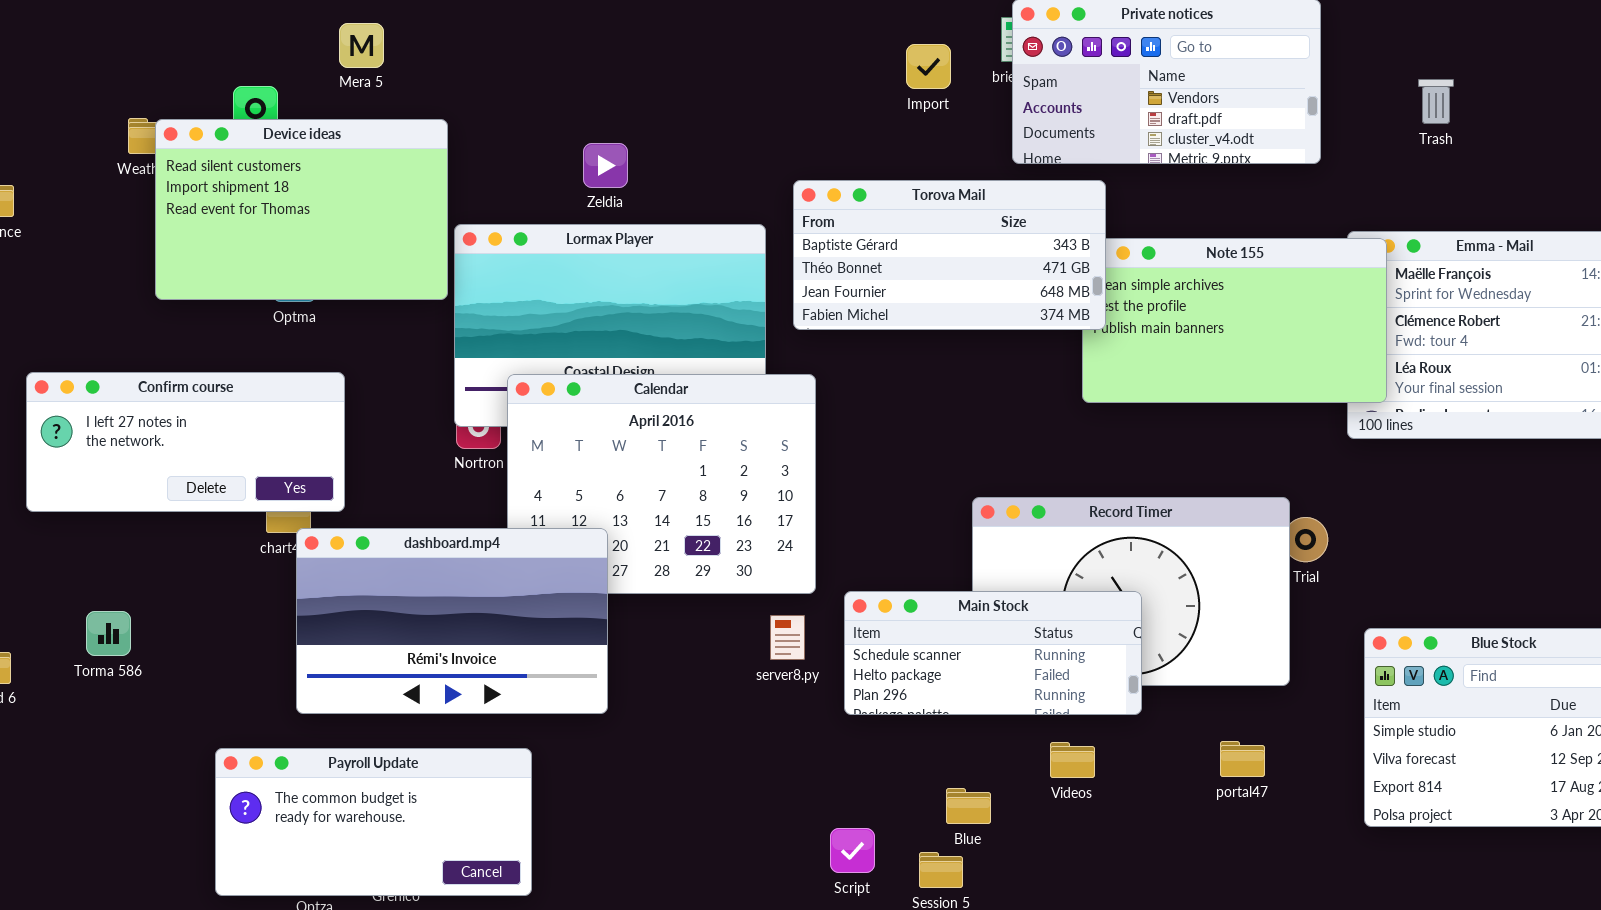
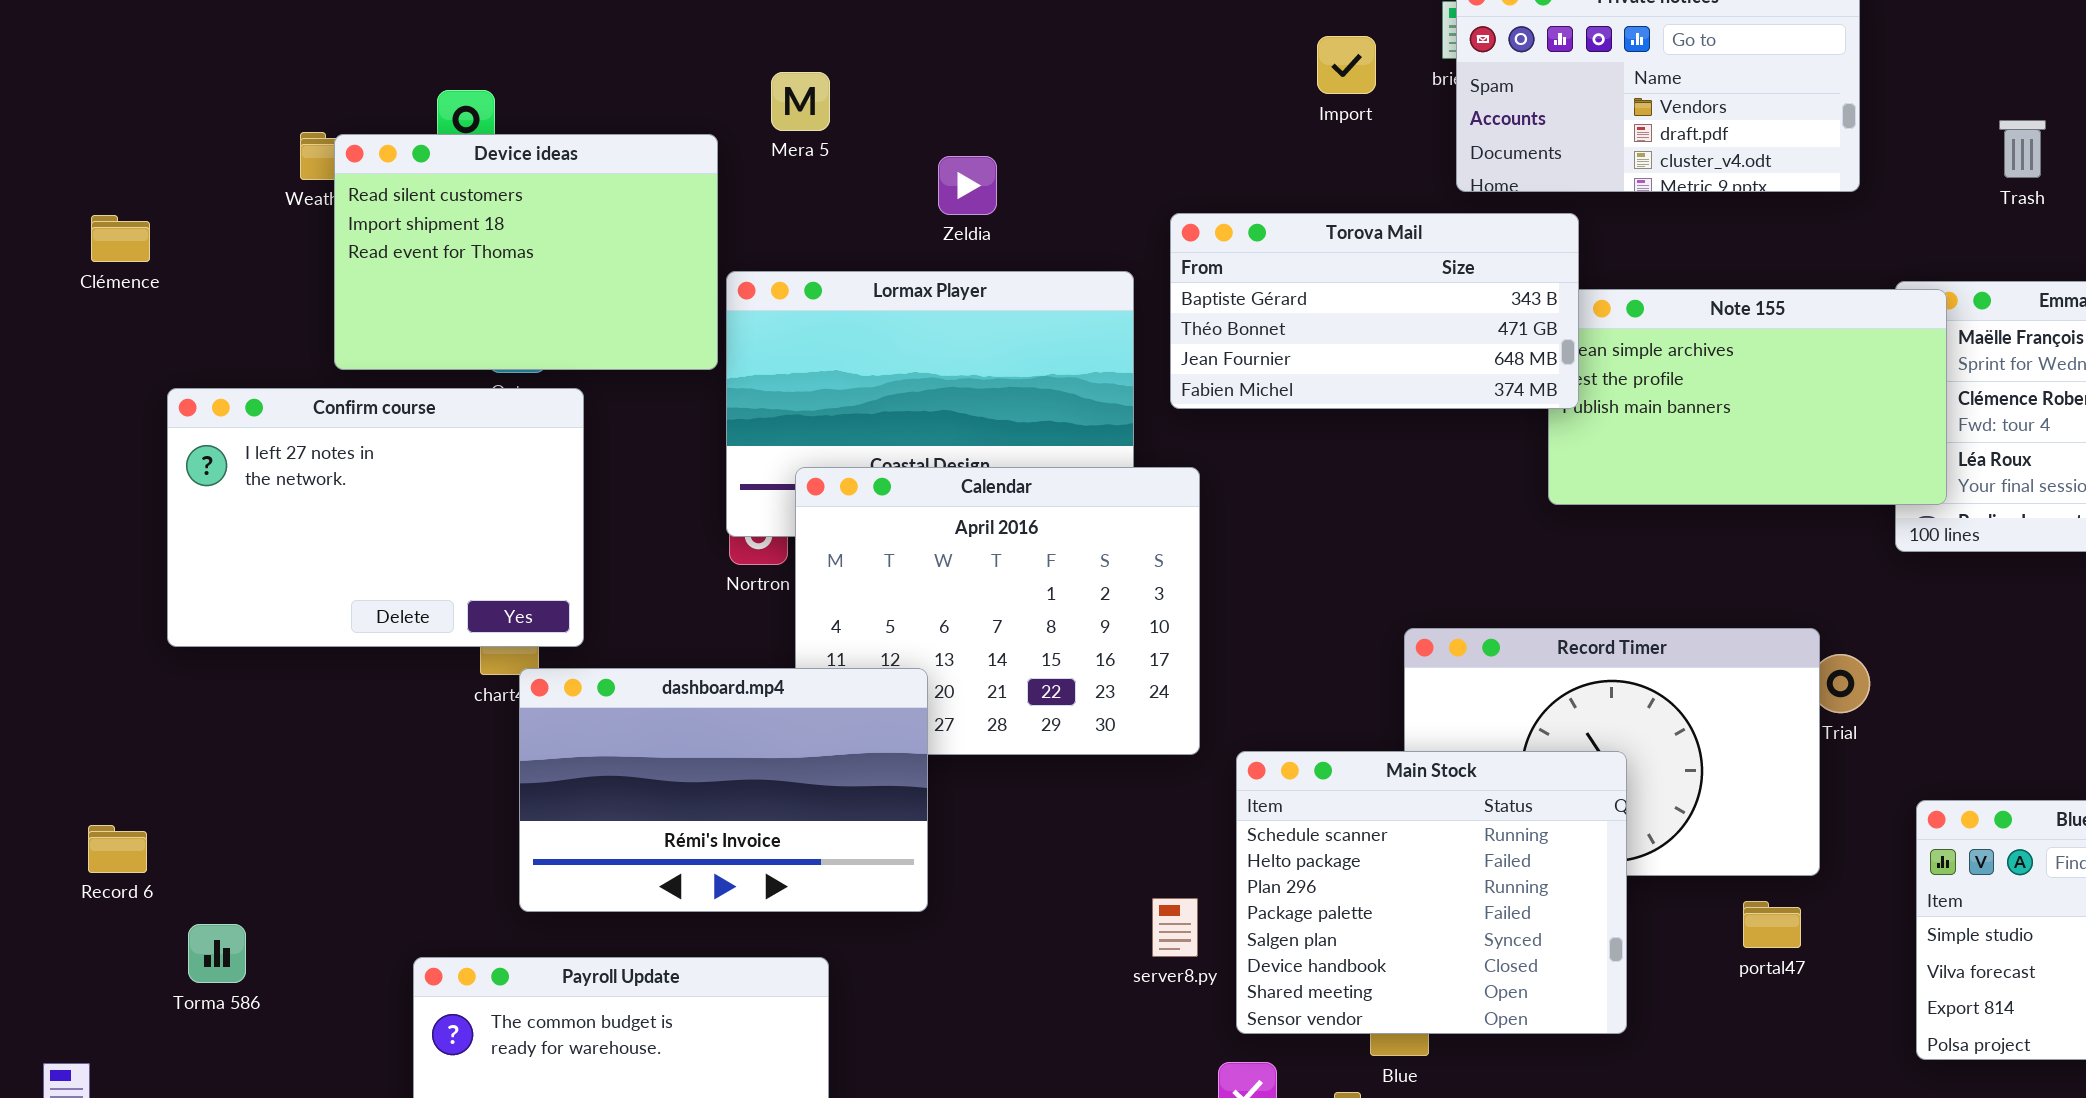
Mera 5: [339,23,384,68] -> [771,72,830,131], moved
Trash: [1418,79,1454,124] -> [1999,120,2046,178], moved
Zeldia: [583,143,628,188] -> [938,156,997,215], moved
Confirm course: [26,372,345,512] -> [167,388,584,647], resized
Main Stock: [844,591,1142,715] -> [1236,751,1627,1034], resized
Torma 586: [86,611,131,656] -> [188,924,246,983], moved
server8.py: [770,615,805,660] -> [1152,898,1198,957], moved
portal47: [1220,741,1265,777] -> [1743,901,1801,948], moved

